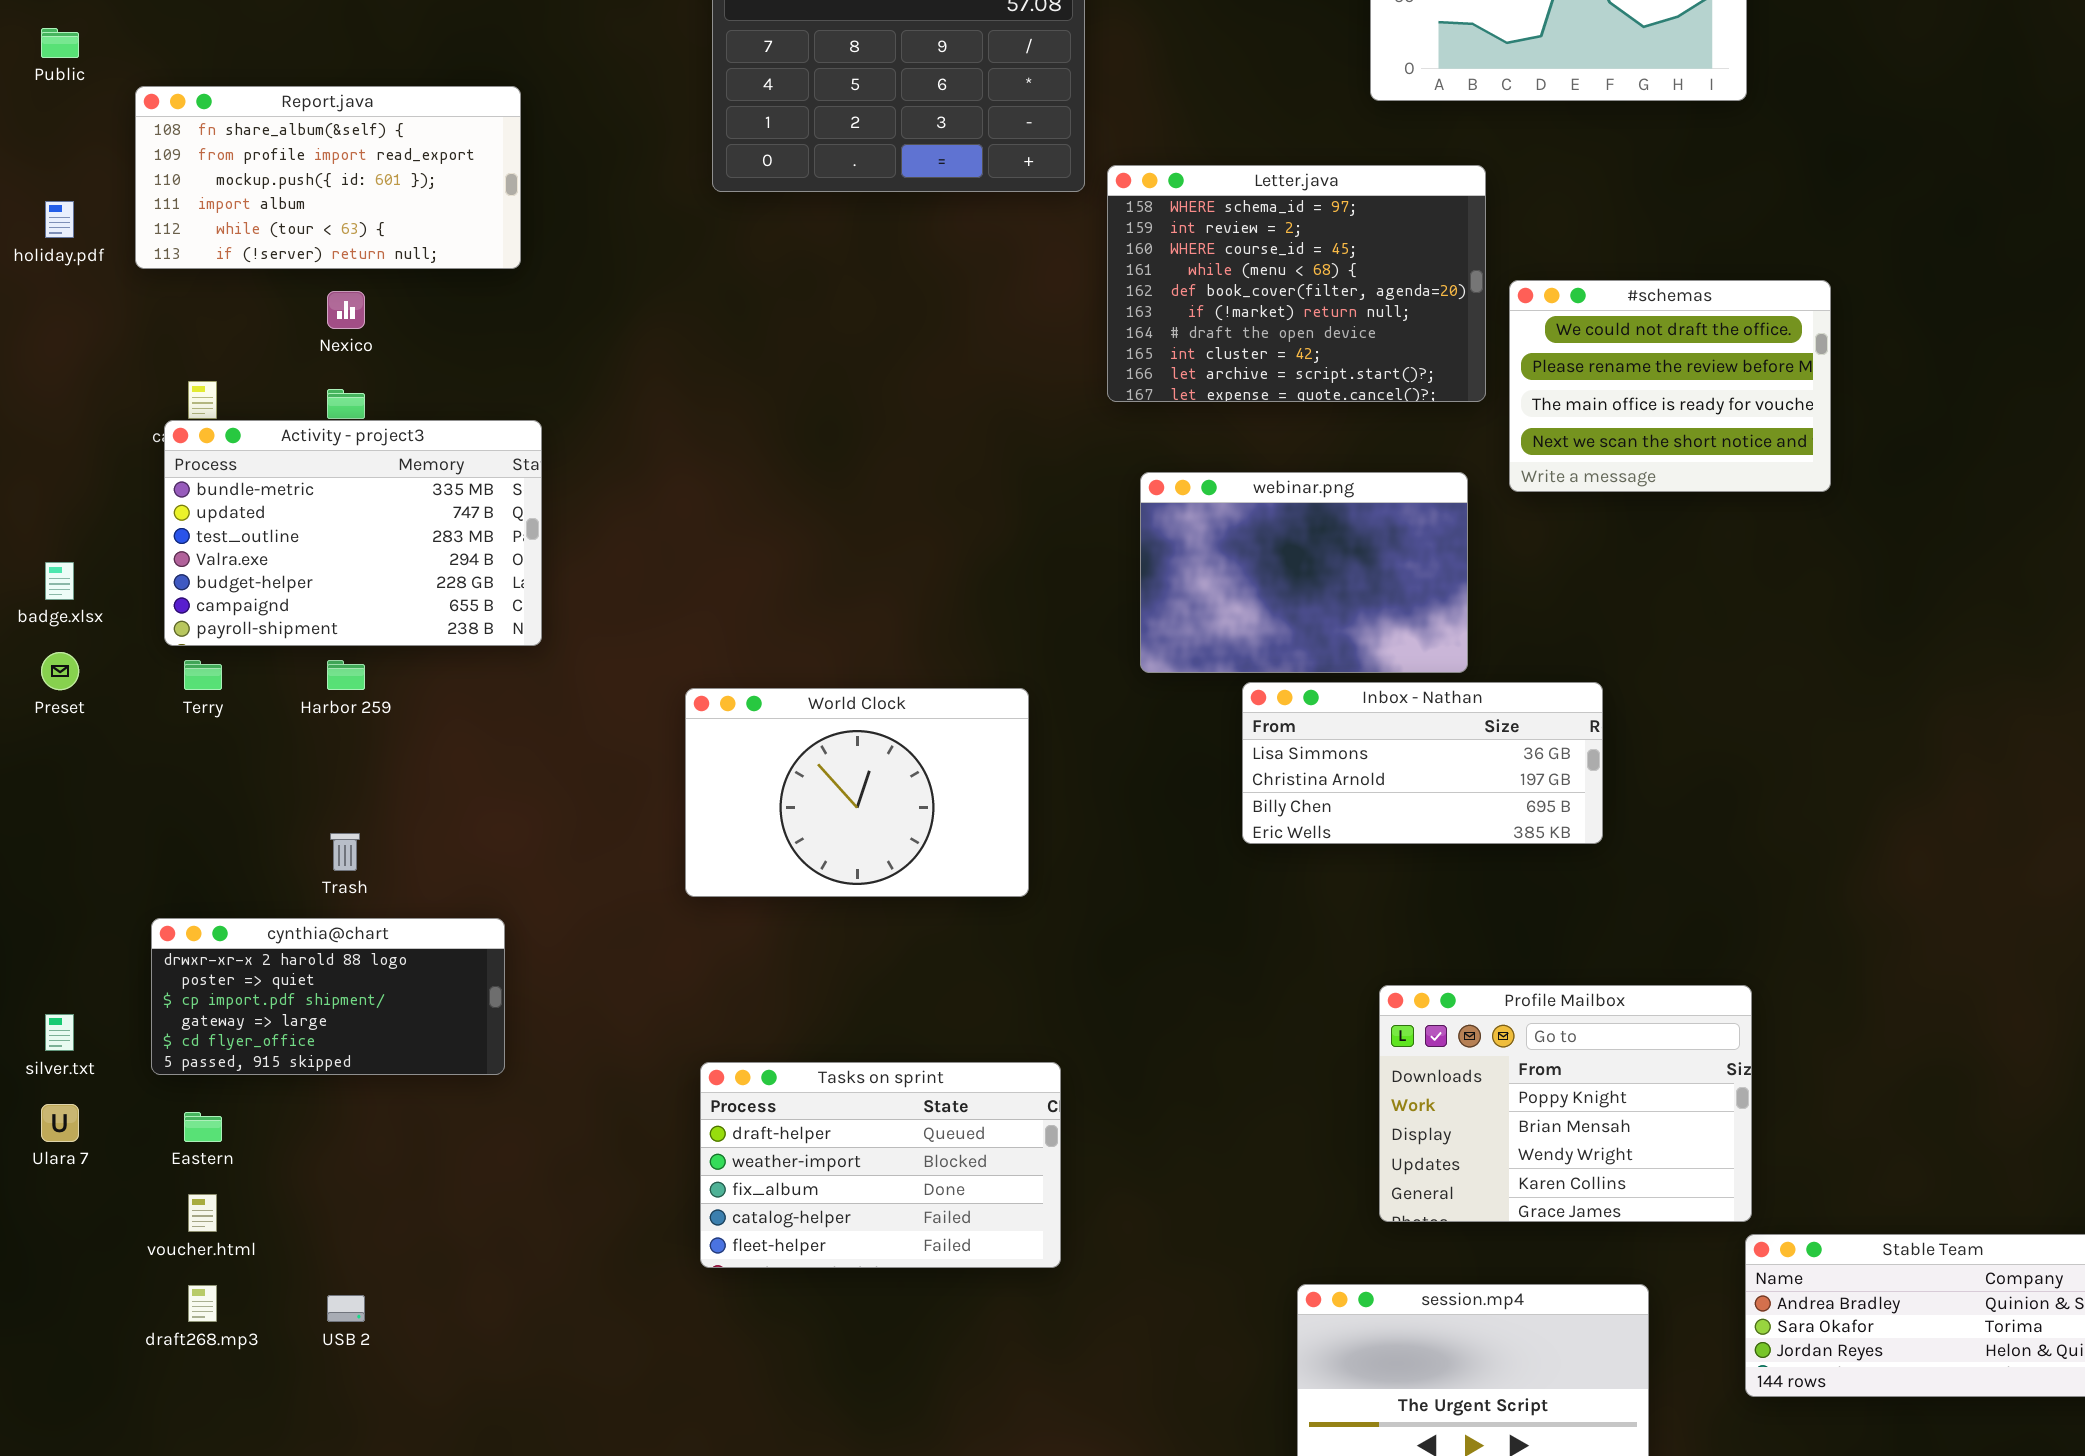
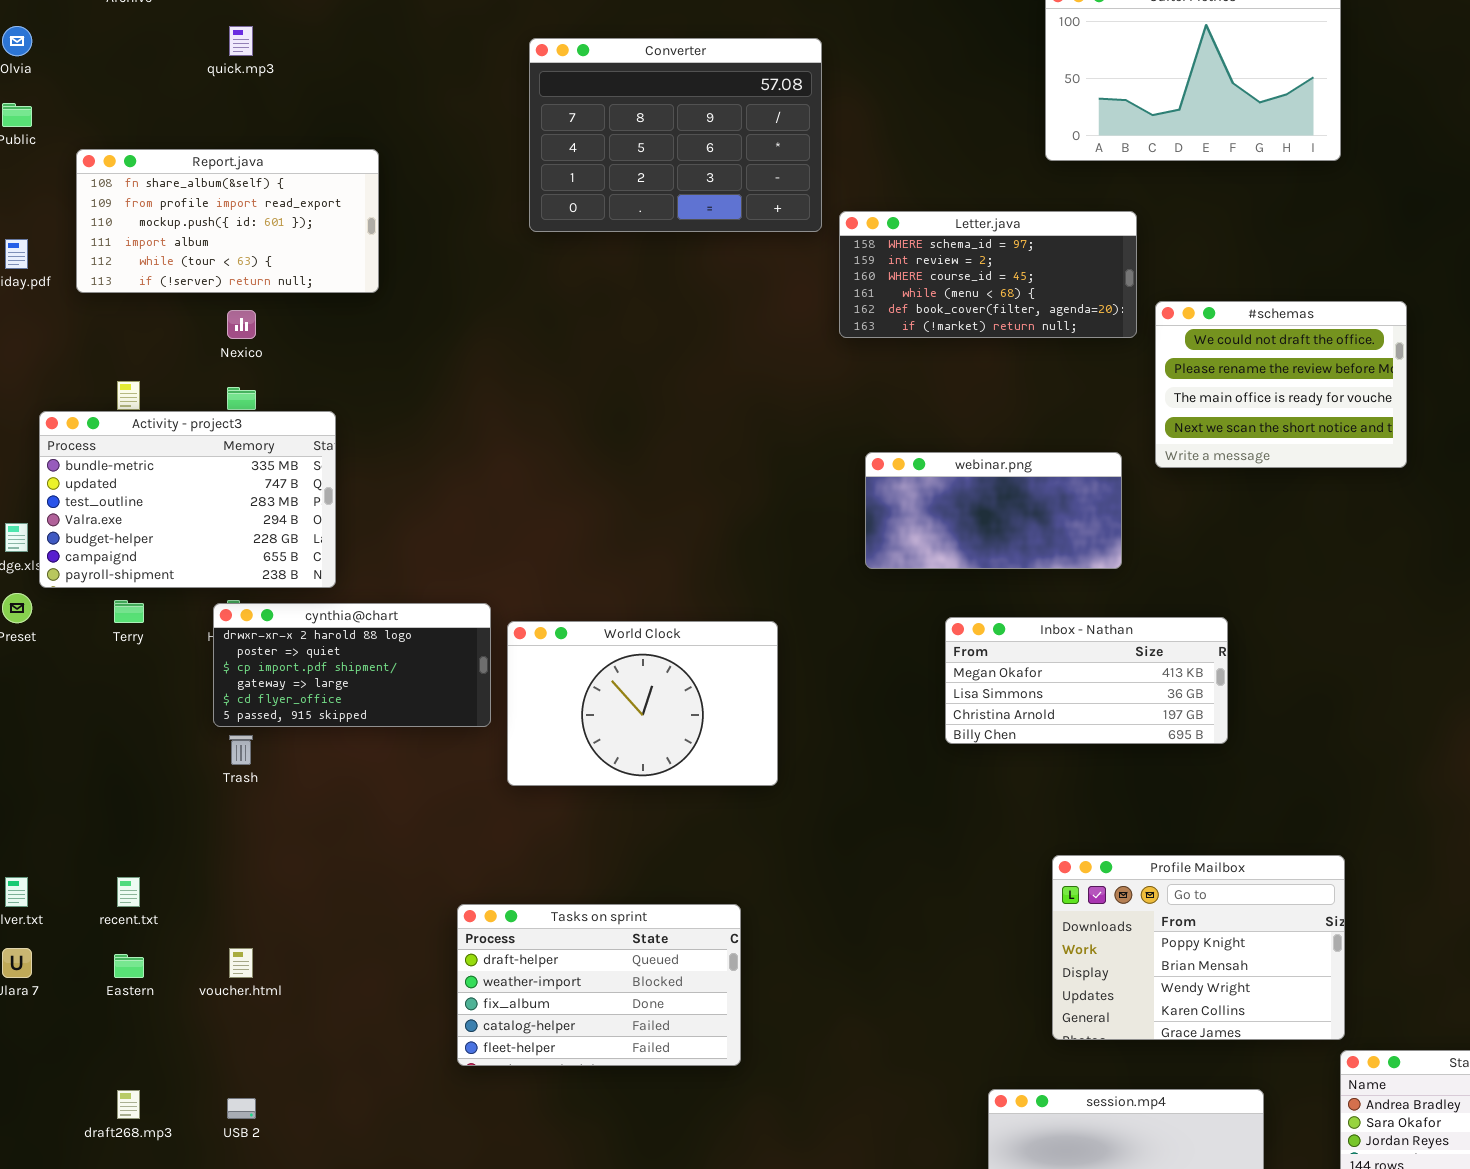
Letter.java: [1107,165,1486,402] -> [839,211,1137,338], resized
Activity - project3: [164,420,542,646] -> [39,411,336,588], moved
webinar.png: [1140,472,1468,673] -> [865,452,1122,569], resized
Inbox - Nathan: [1242,682,1603,844] -> [945,617,1228,744], scrolled up 1 row
cynthia@chart: [151,918,505,1075] -> [213,603,491,727], moved
Tasks on sprint: [700,1062,1061,1268] -> [457,904,741,1066], moved
voucher.html: [188,1194,217,1232] -> [229,948,253,978], moved

